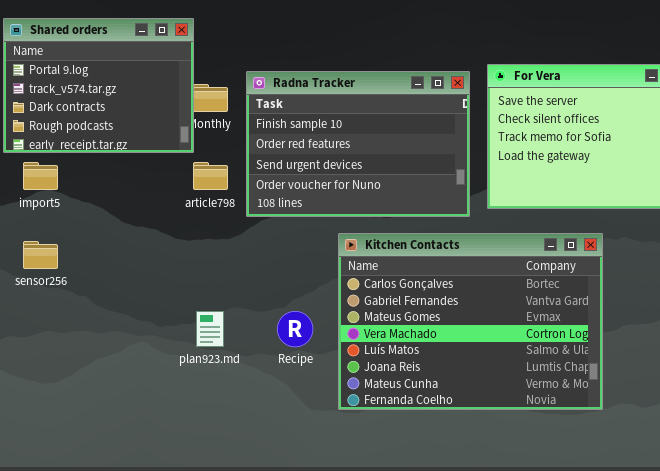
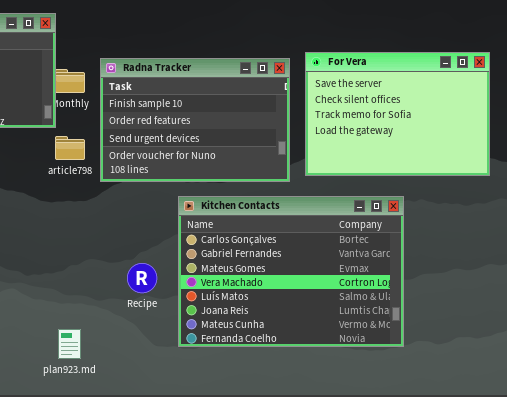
plan923.md: [196,311,224,347] -> [58,329,81,359], moved

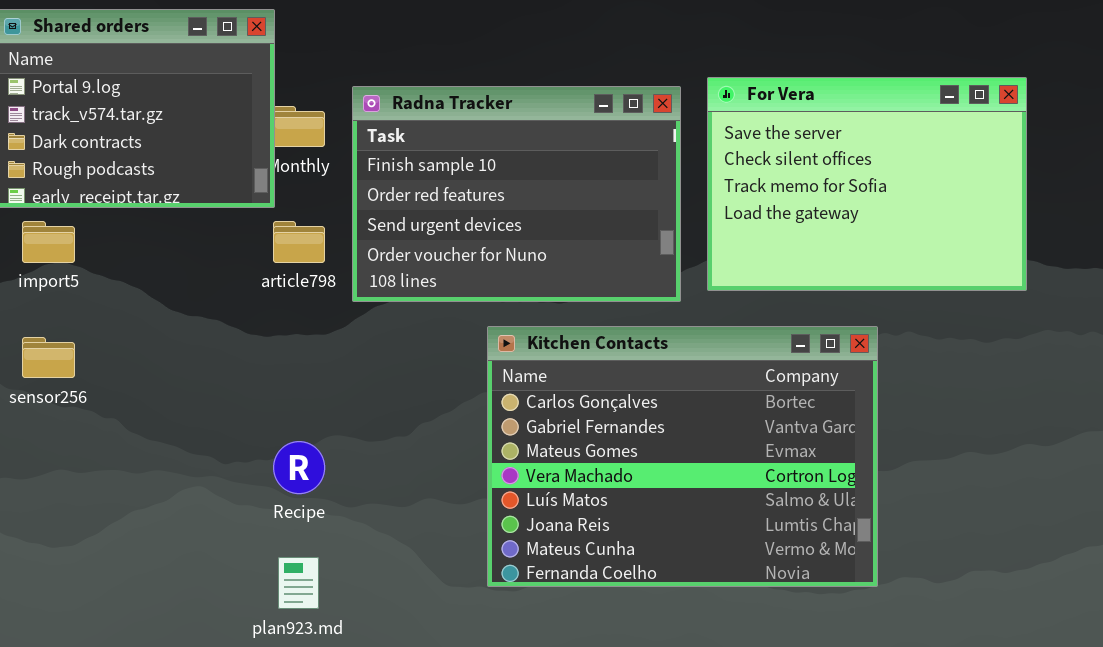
Recipe: [127,263,157,293] -> [273,441,325,494], moved

